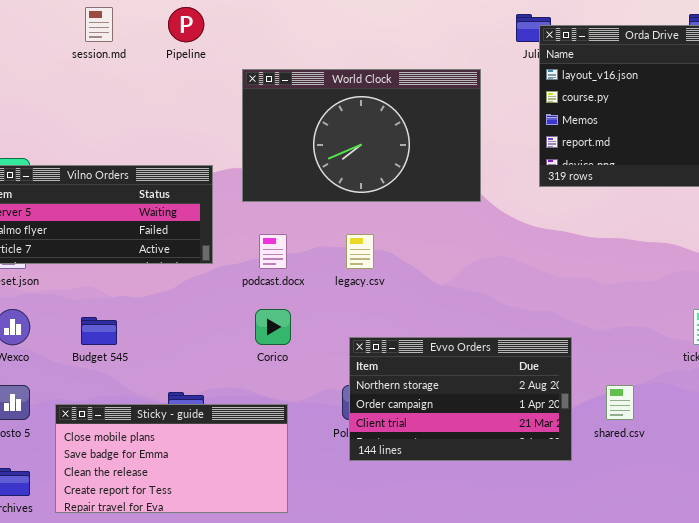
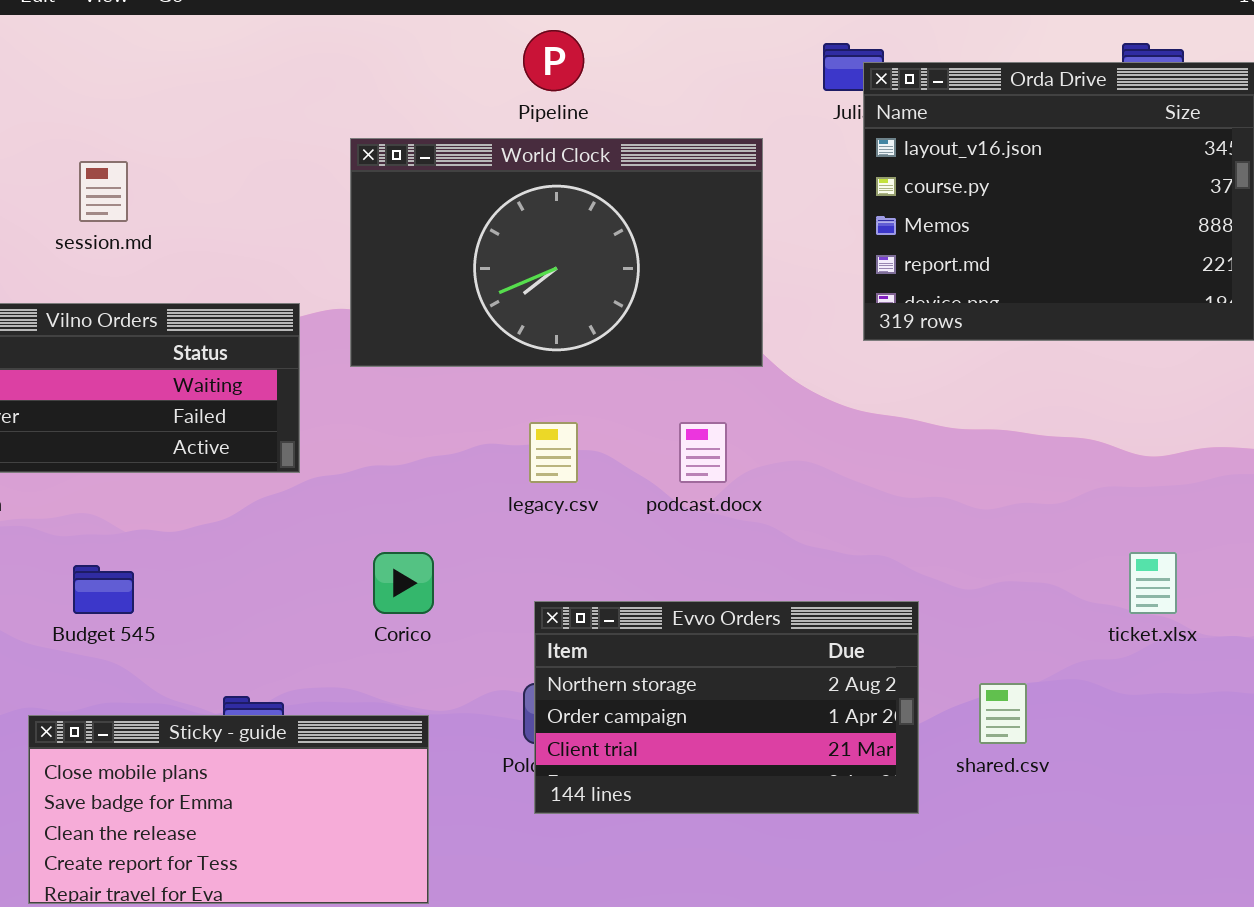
session.md: [85,7,113,42] -> [79,161,128,222], moved
Pipeline: [168,7,204,42] -> [523,30,584,91], moved
podcast.docx: [259,234,287,269] -> [679,422,727,483], moved

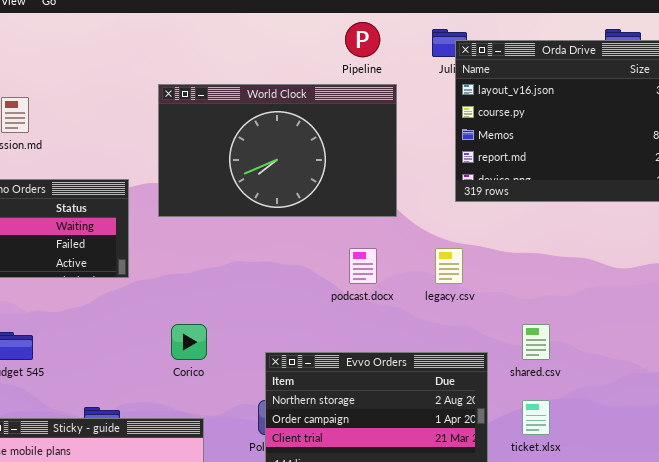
Pipeline: [523,30,584,91] -> [345,22,380,57], moved
legacy.csv: [529,422,578,483] -> [435,248,463,284], moved
ticket.xlsx: [1129,552,1177,614] -> [522,400,550,435], moved
shared.csv: [979,683,1027,744] -> [522,324,550,360], moved

